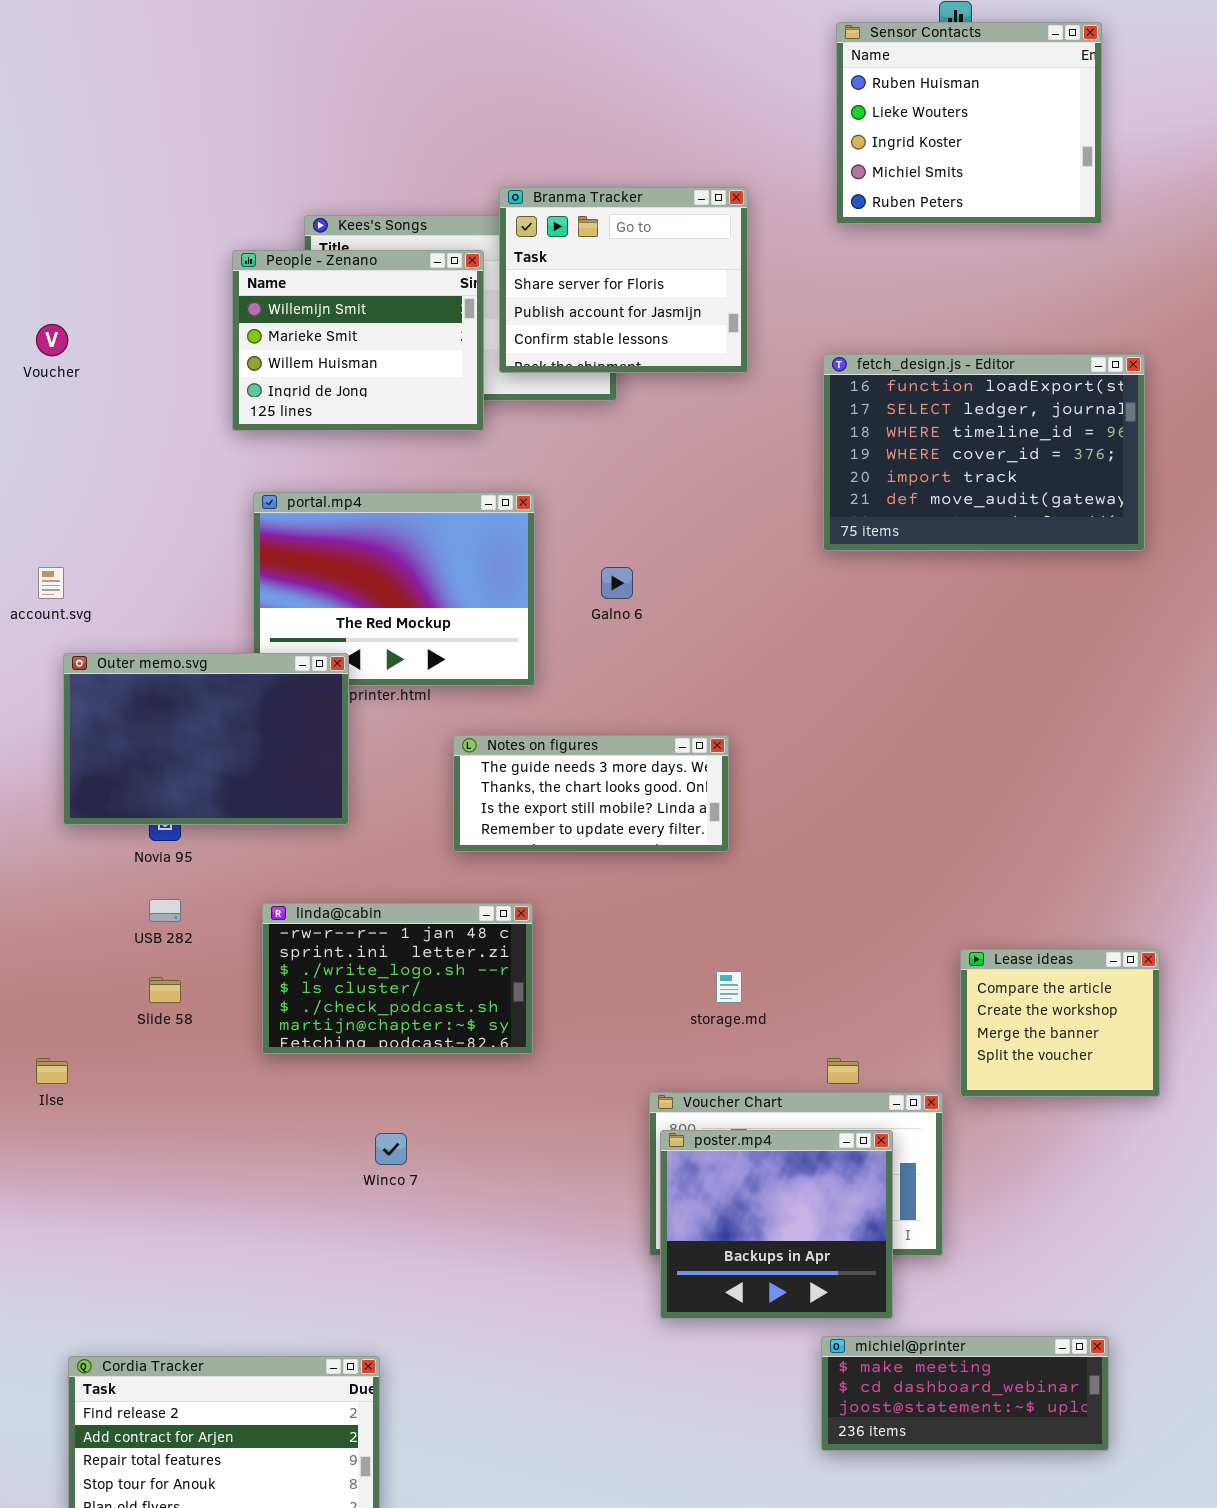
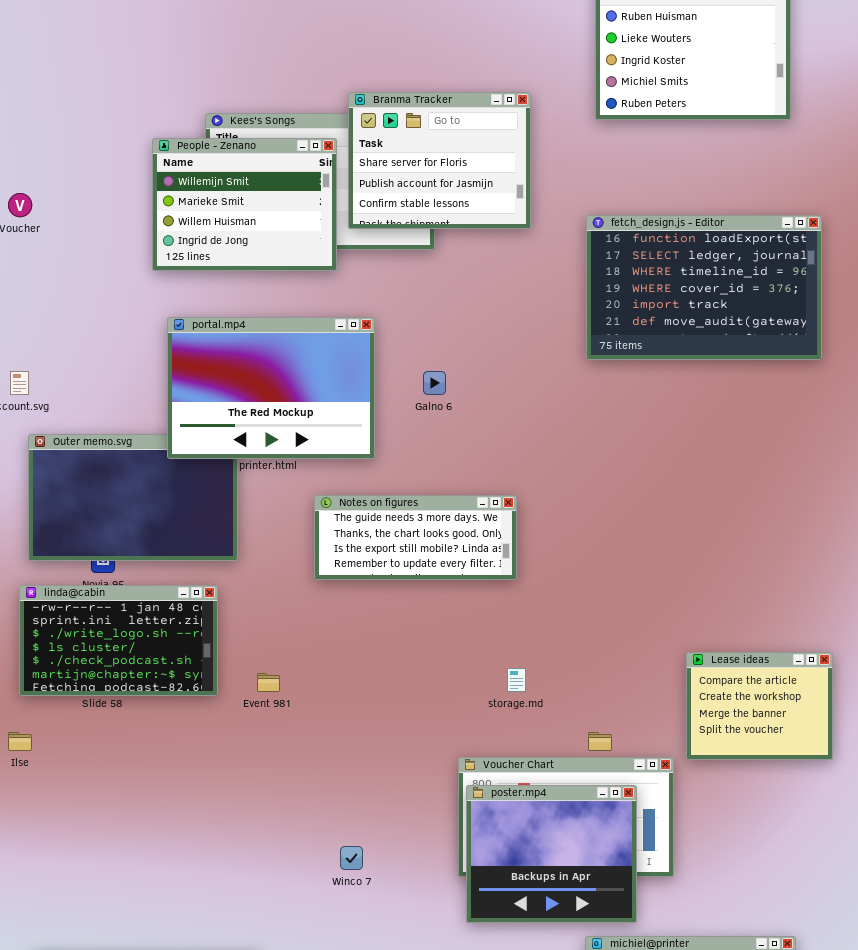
portal.mp4: [253,492,535,686] -> [167,317,375,459], raised
linda@cabin: [262,903,533,1054] -> [19,585,218,696], moved
Winco 7: [375,1133,407,1165] -> [340,846,363,870], moved

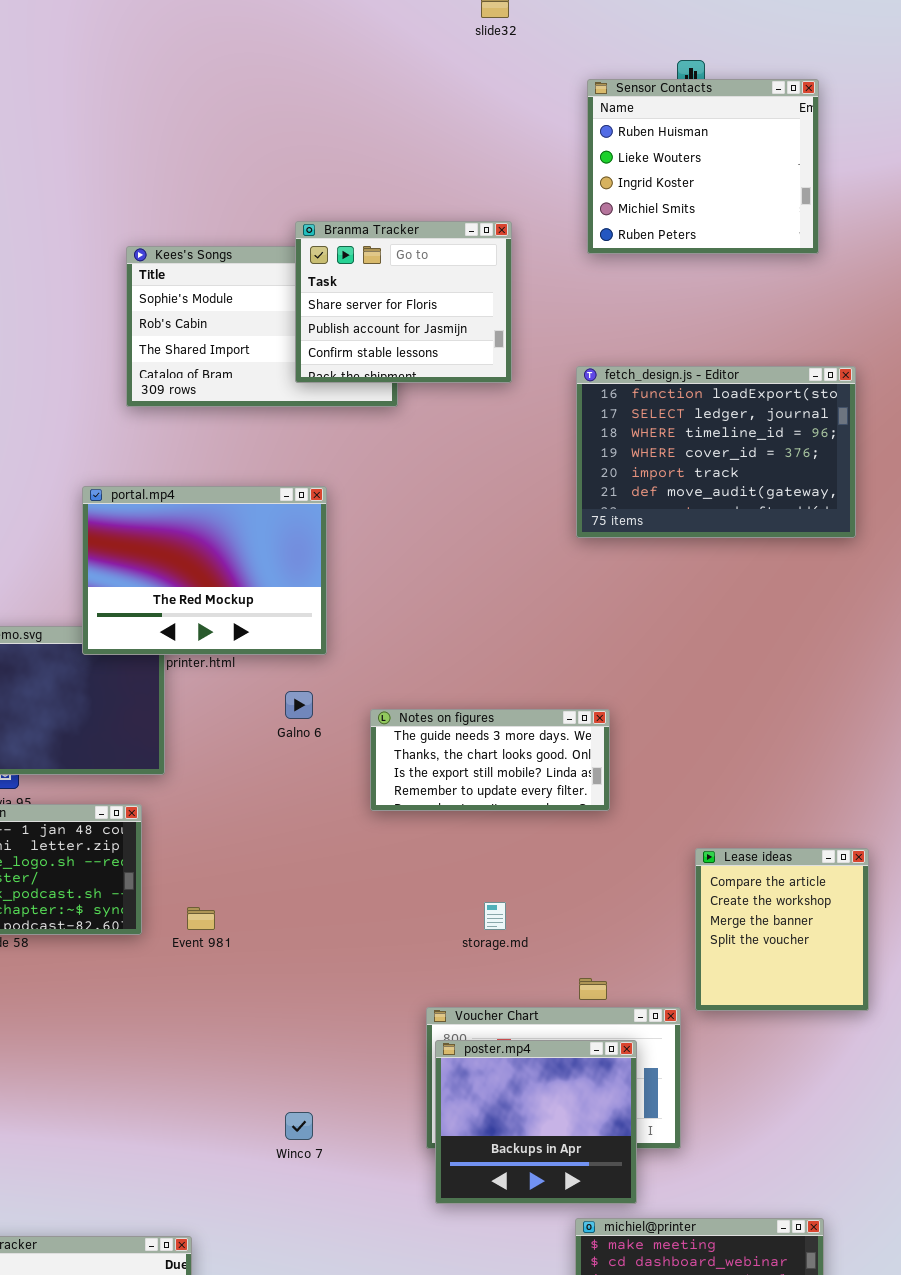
People - Zenano: [152,138,337,271] -> none, closed
Galno 6: [423,371,446,395] -> [285,691,313,719], moved
Notes on figures: [314,495,517,580] -> [370,709,610,811], moved
Lease ideas: [686,652,833,760] -> [695,848,869,1011], resized

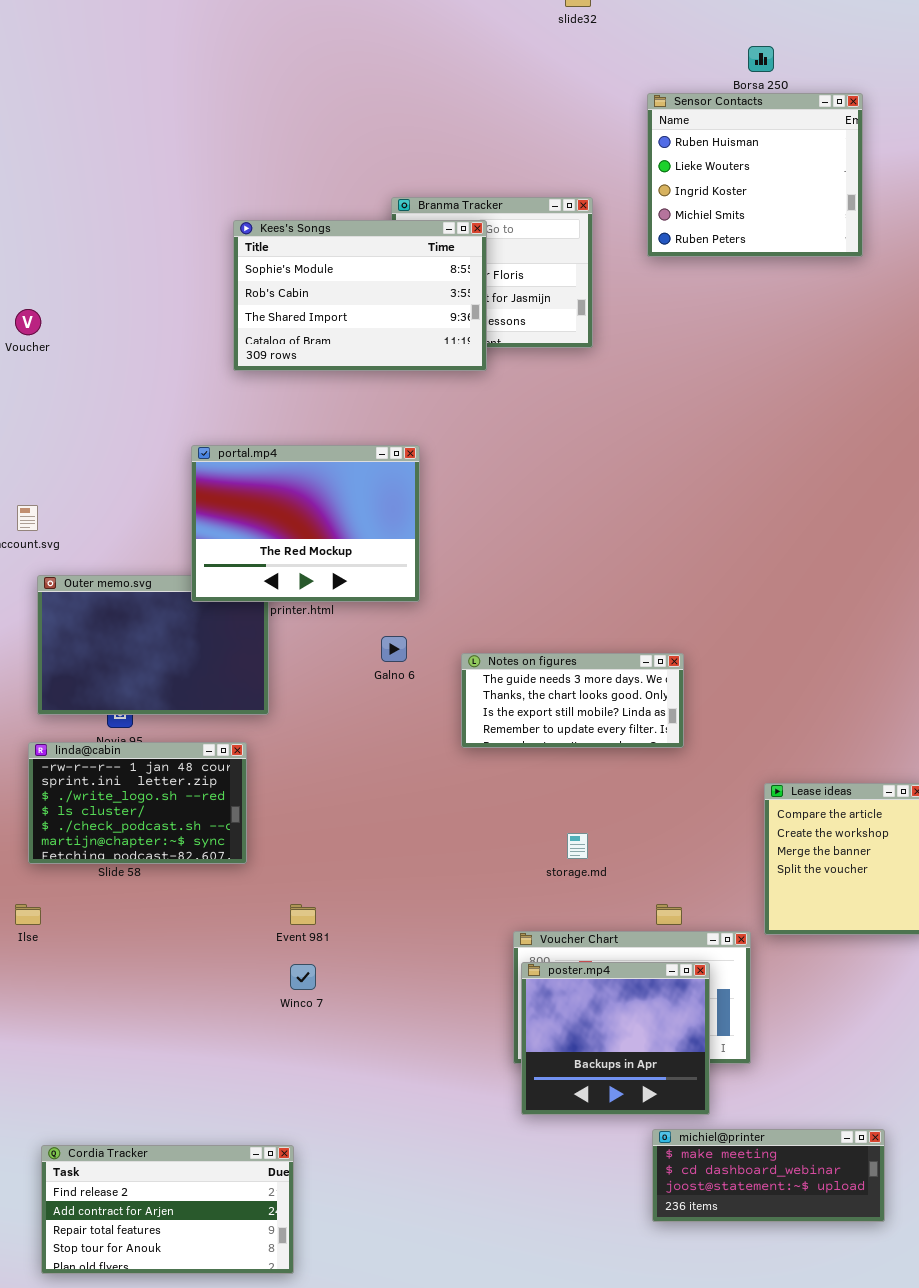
Sensor Contacts: [587,79,819,254] -> [647,93,863,257], moved
Kees's Songs: [126,246,398,407] -> [233,220,487,371], raised
fetch_design.js - Editor: [576,366,856,538] -> none, closed
Event 981: [187,907,215,930] -> [290,904,316,925], moved
Winco 7: [285,1112,313,1140] -> [290,964,316,990], moved

